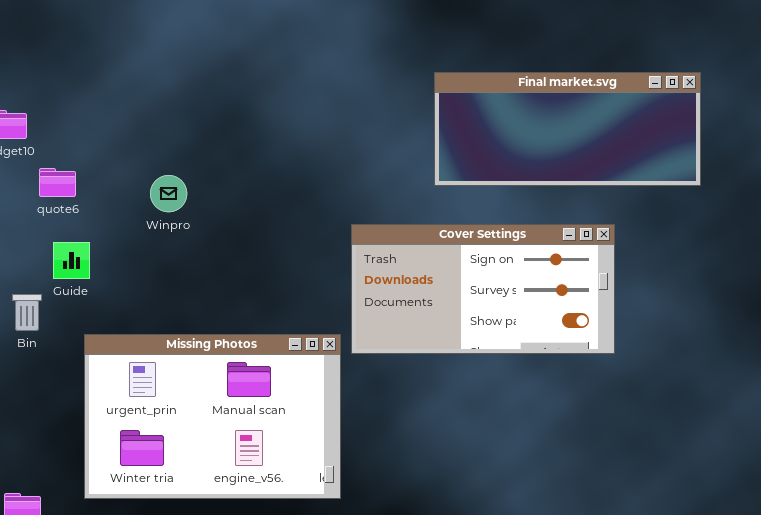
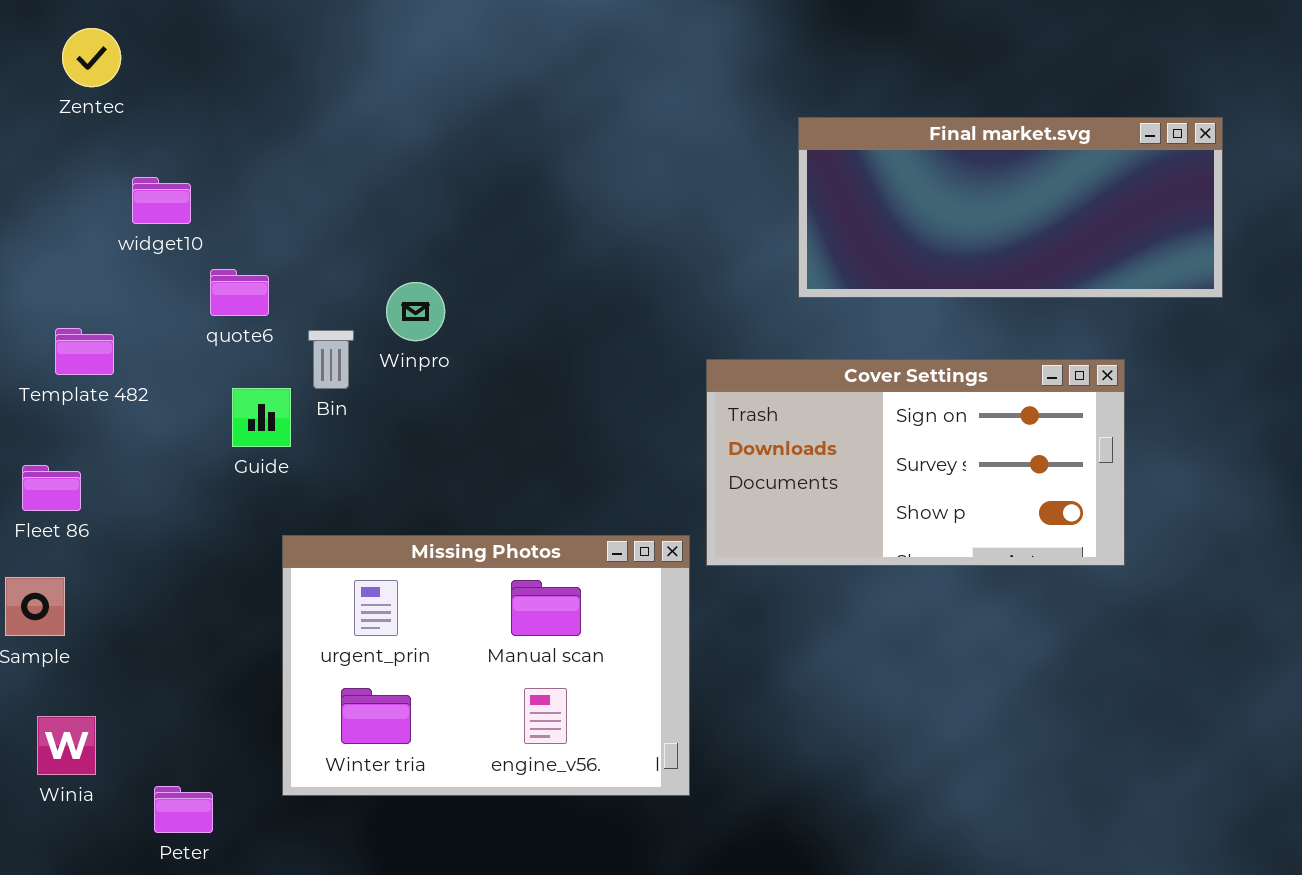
Final market.svg: [434,72,701,186] -> [798,117,1223,298], moved
Bin: [12,294,42,331] -> [308,330,354,389], moved

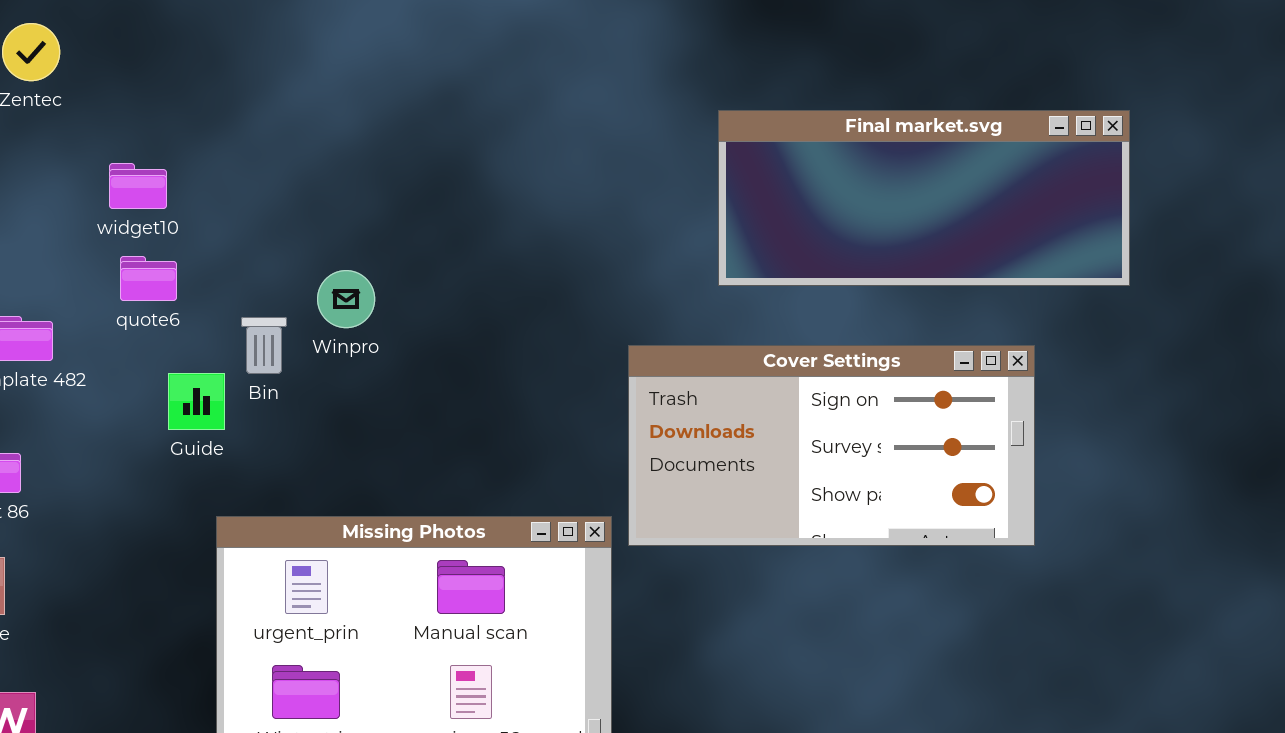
widget10: [132,177,191,224] -> [109,163,167,209], moved
quote6: [210,269,269,316] -> [120,256,177,301], moved

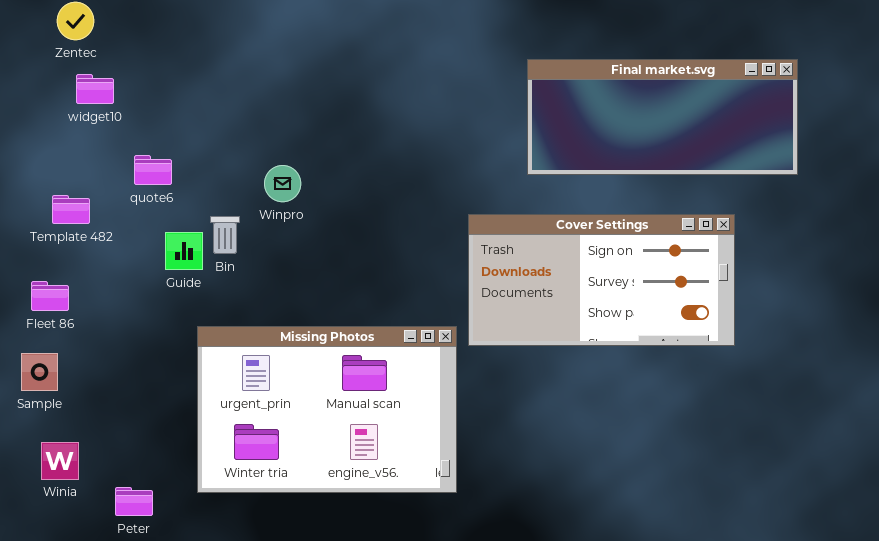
widget10: [109,163,167,209] -> [76,74,114,104], moved
Bin: [241,317,287,374] -> [210,216,240,254], moved

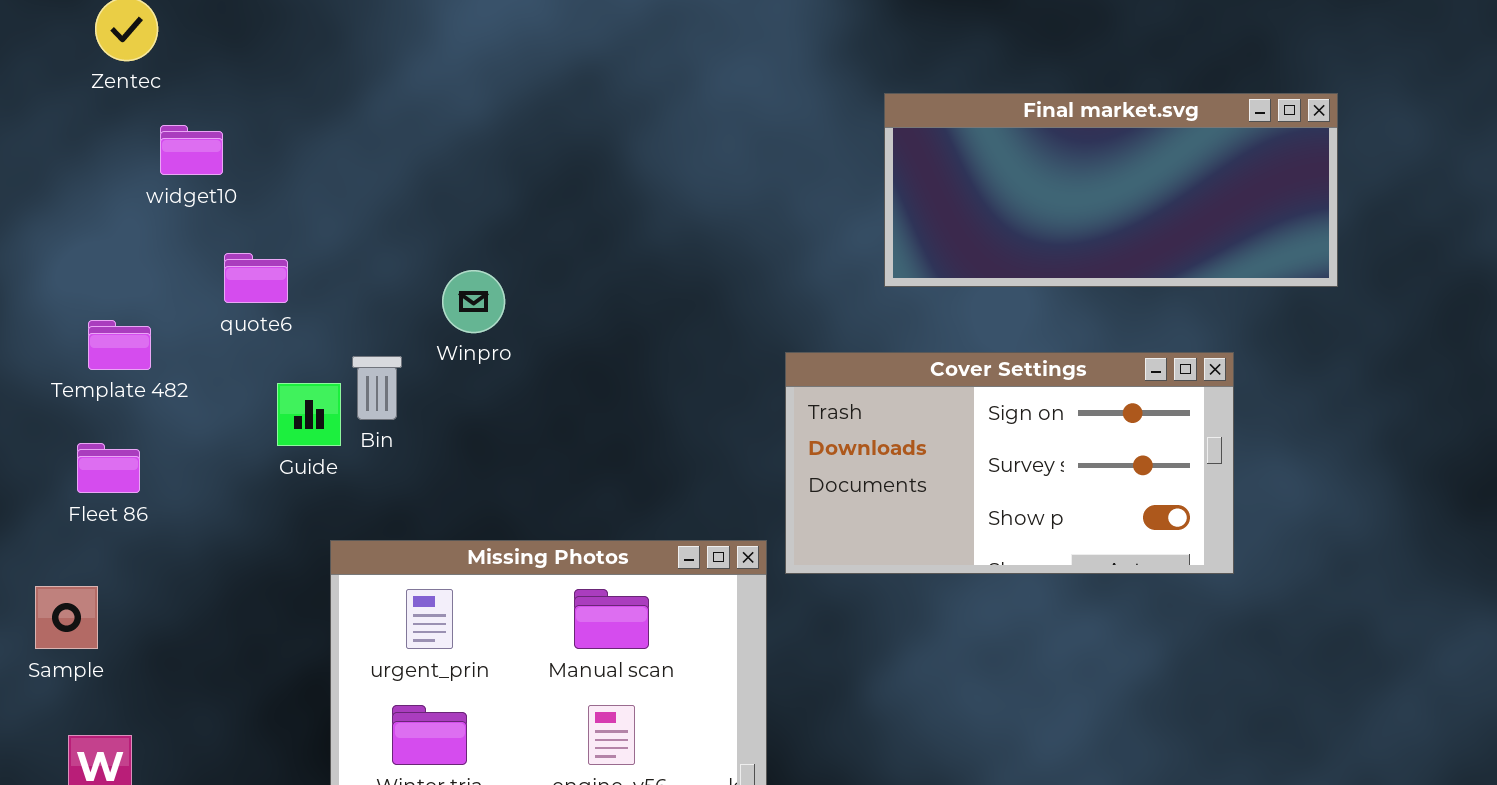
widget10: [76,74,114,104] -> [160,125,223,175], moved
Fleet 86: [31,281,69,311] -> [77,443,140,493], moved

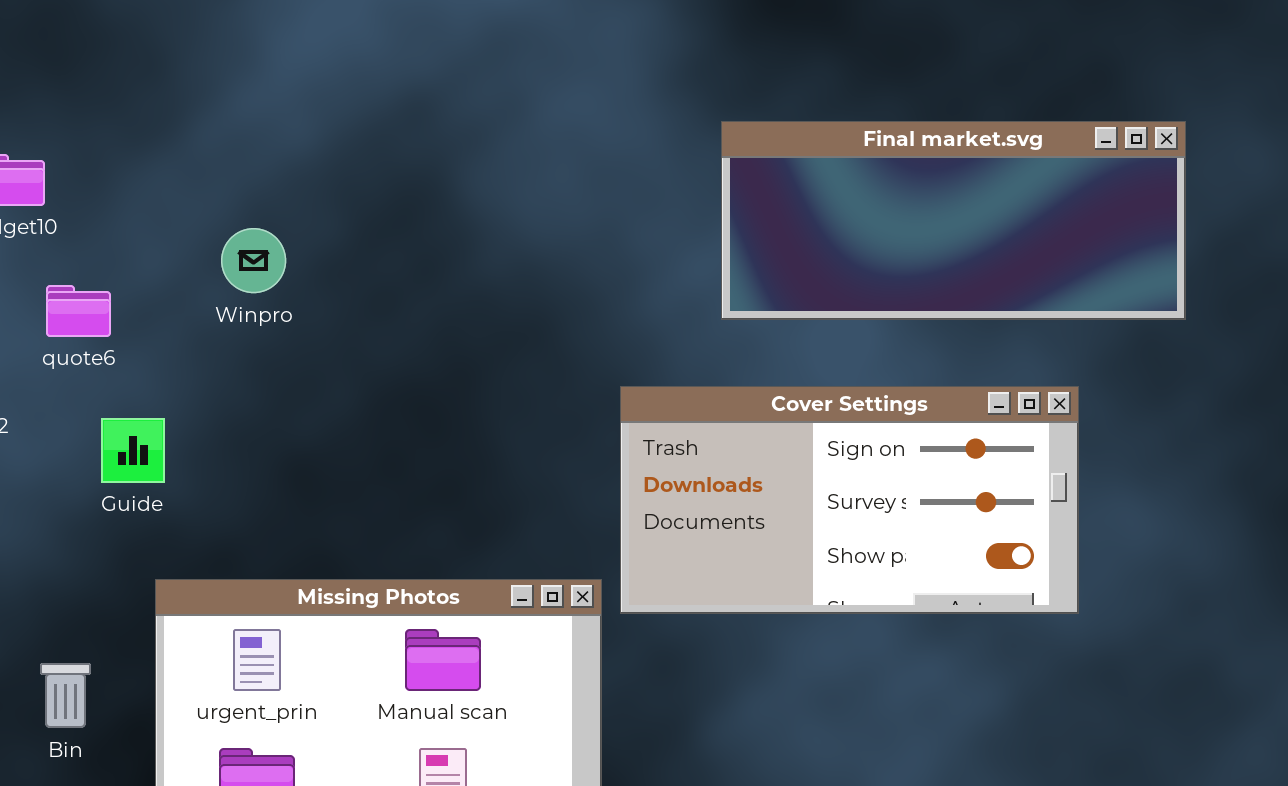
Winpro: [442,270,505,333] -> [221,228,286,293], moved
Bin: [352,356,402,420] -> [40,663,91,728], moved

